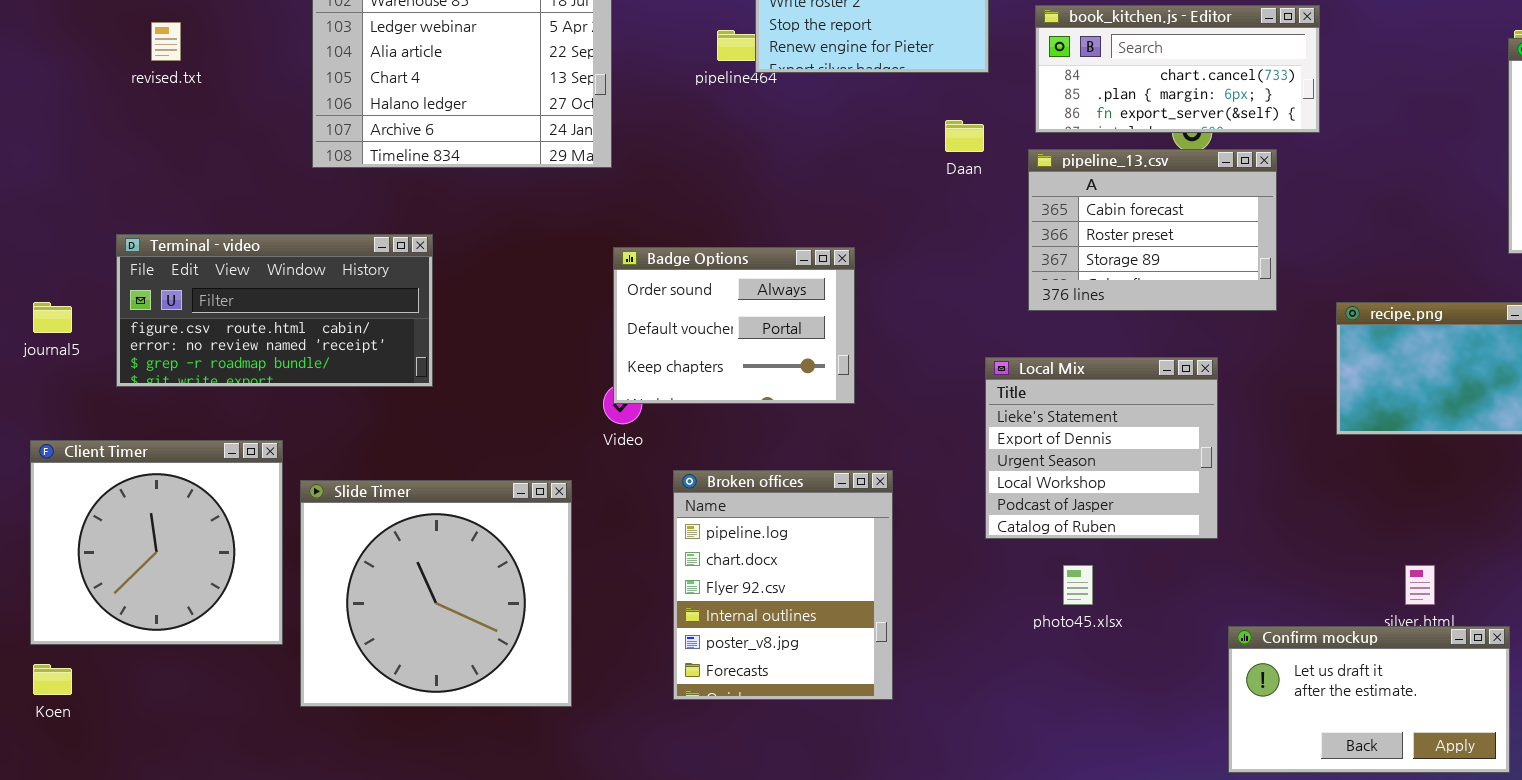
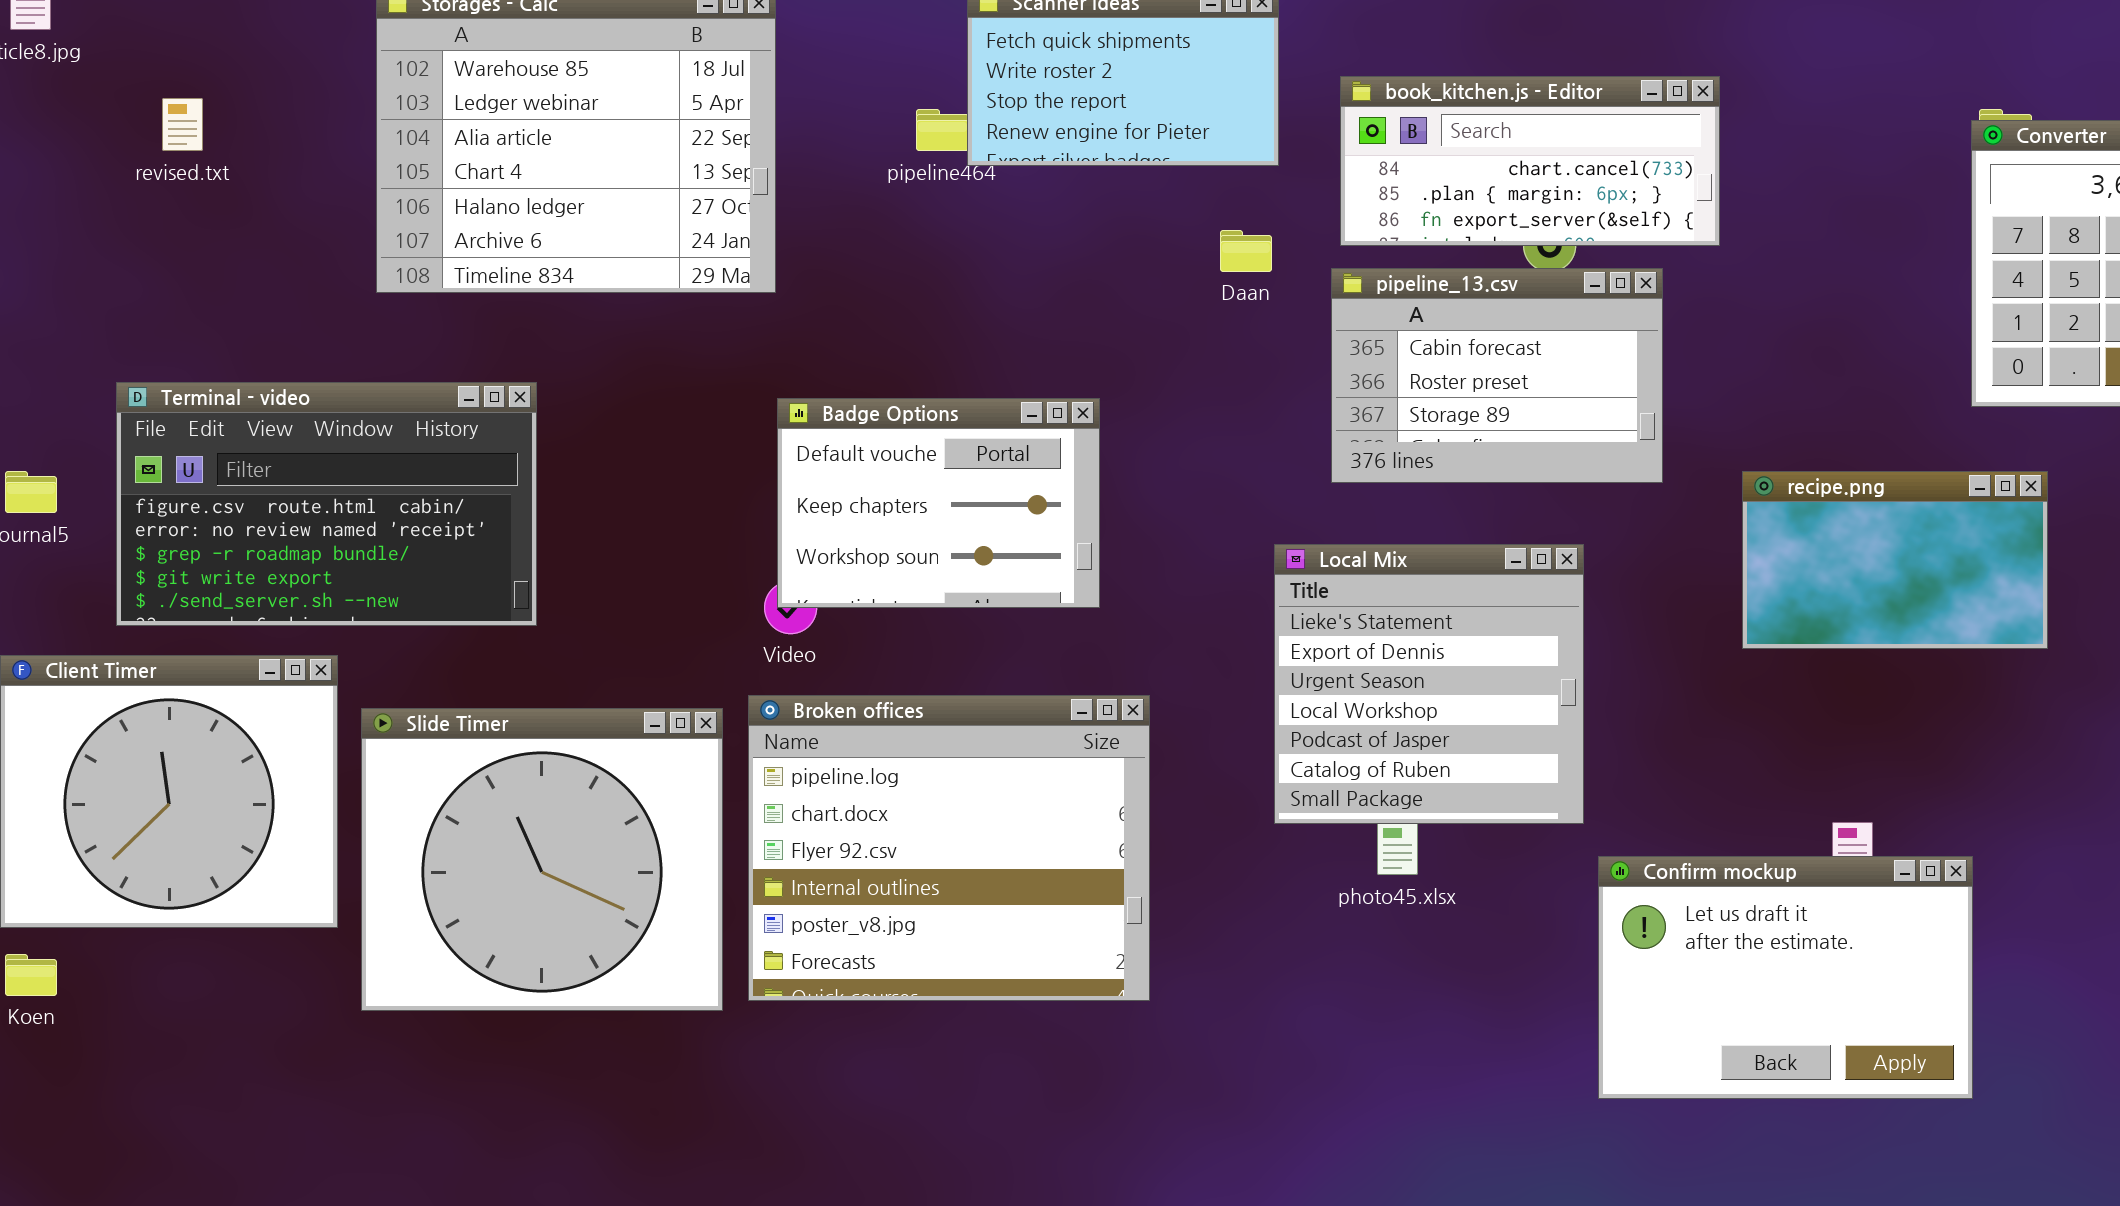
Terminal - video: [116,234,433,387] -> [116,382,537,626], resized
Badge Options: [613,247,855,404] -> [777,398,1100,608], scrolled down 1 row
Local Mix: [985,357,1218,539] -> [1274,544,1584,824], resized
Broken offices: [673,470,893,700] -> [748,695,1150,1001], resized
Confirm mockup: [1228,626,1510,773] -> [1598,856,1973,1099], resized

